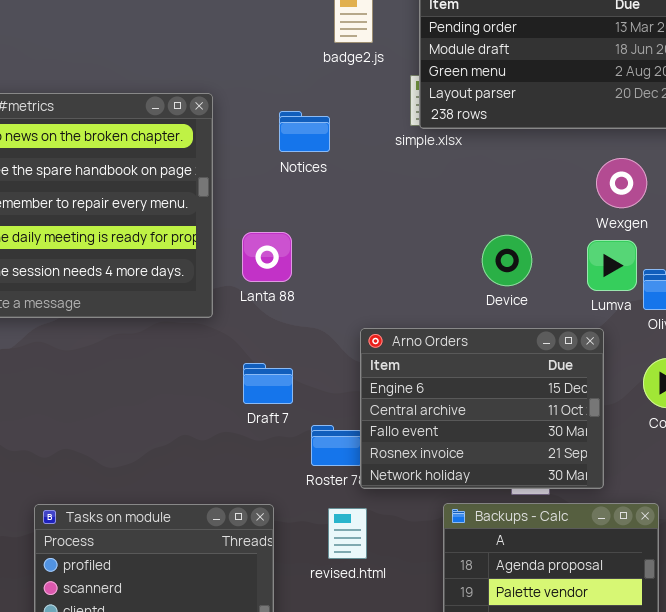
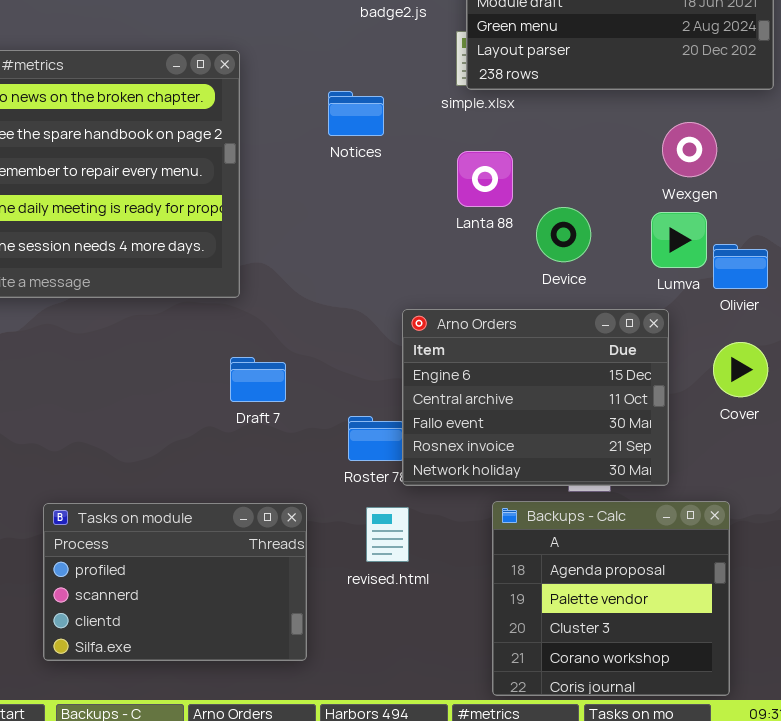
Notices: [279,111,330,152] -> [328,91,384,136], moved
Lanta 88: [242,232,292,282] -> [457,151,513,207], moved
Draft 7: [243,363,293,404] -> [230,357,286,402], moved

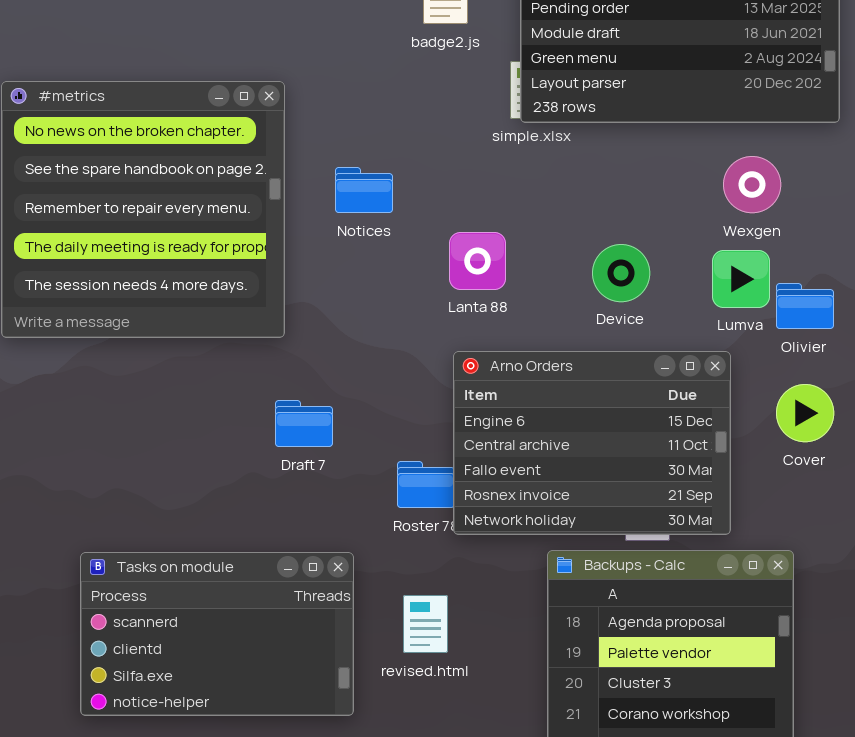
Notices: [328,91,384,136] -> [335,167,393,213], moved
Lanta 88: [457,151,513,207] -> [449,232,506,290], moved
Tasks on module: [43,503,307,661] -> [80,552,354,716], scrolled down 1 row
revised.html: [366,507,409,562] -> [403,595,448,653], moved

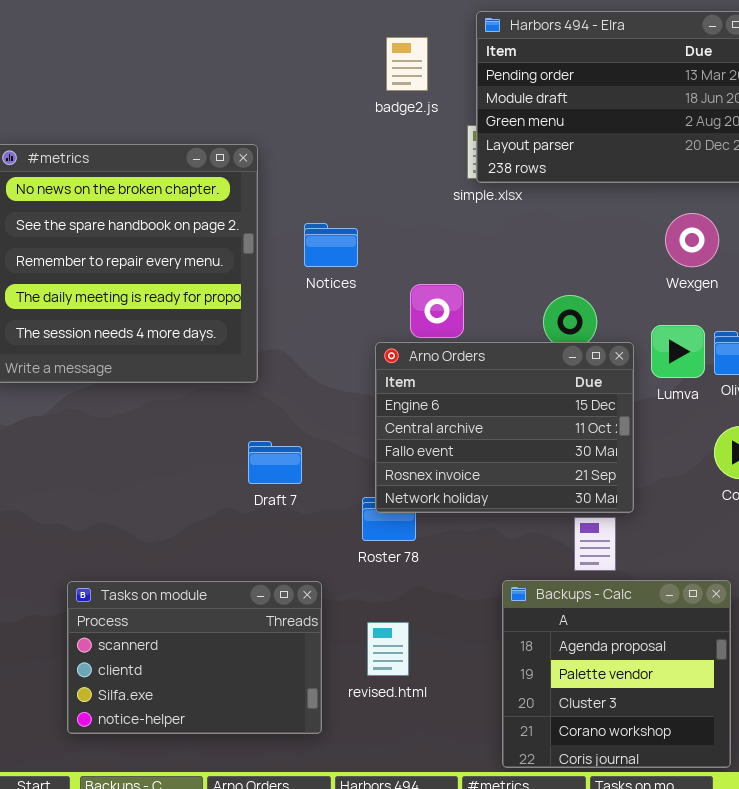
Lumva: [712,250,770,308] -> [651,325,705,378], moved
Arno Orders: [453,351,731,535] -> [375,342,634,513], moved

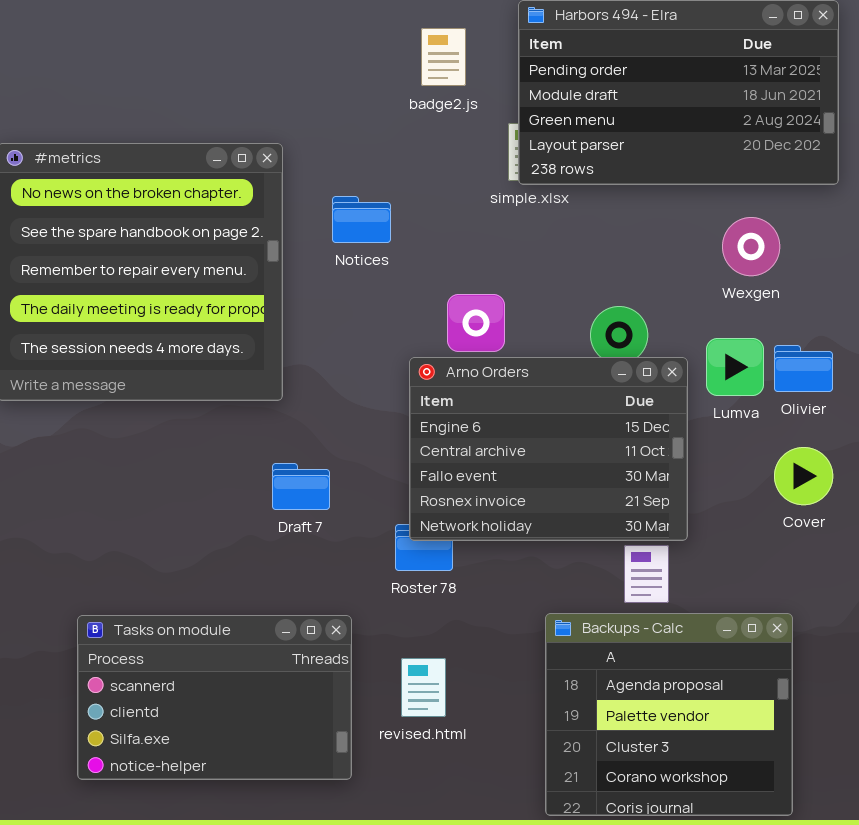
Notices: [304,223,358,267] -> [332,196,391,243], moved

